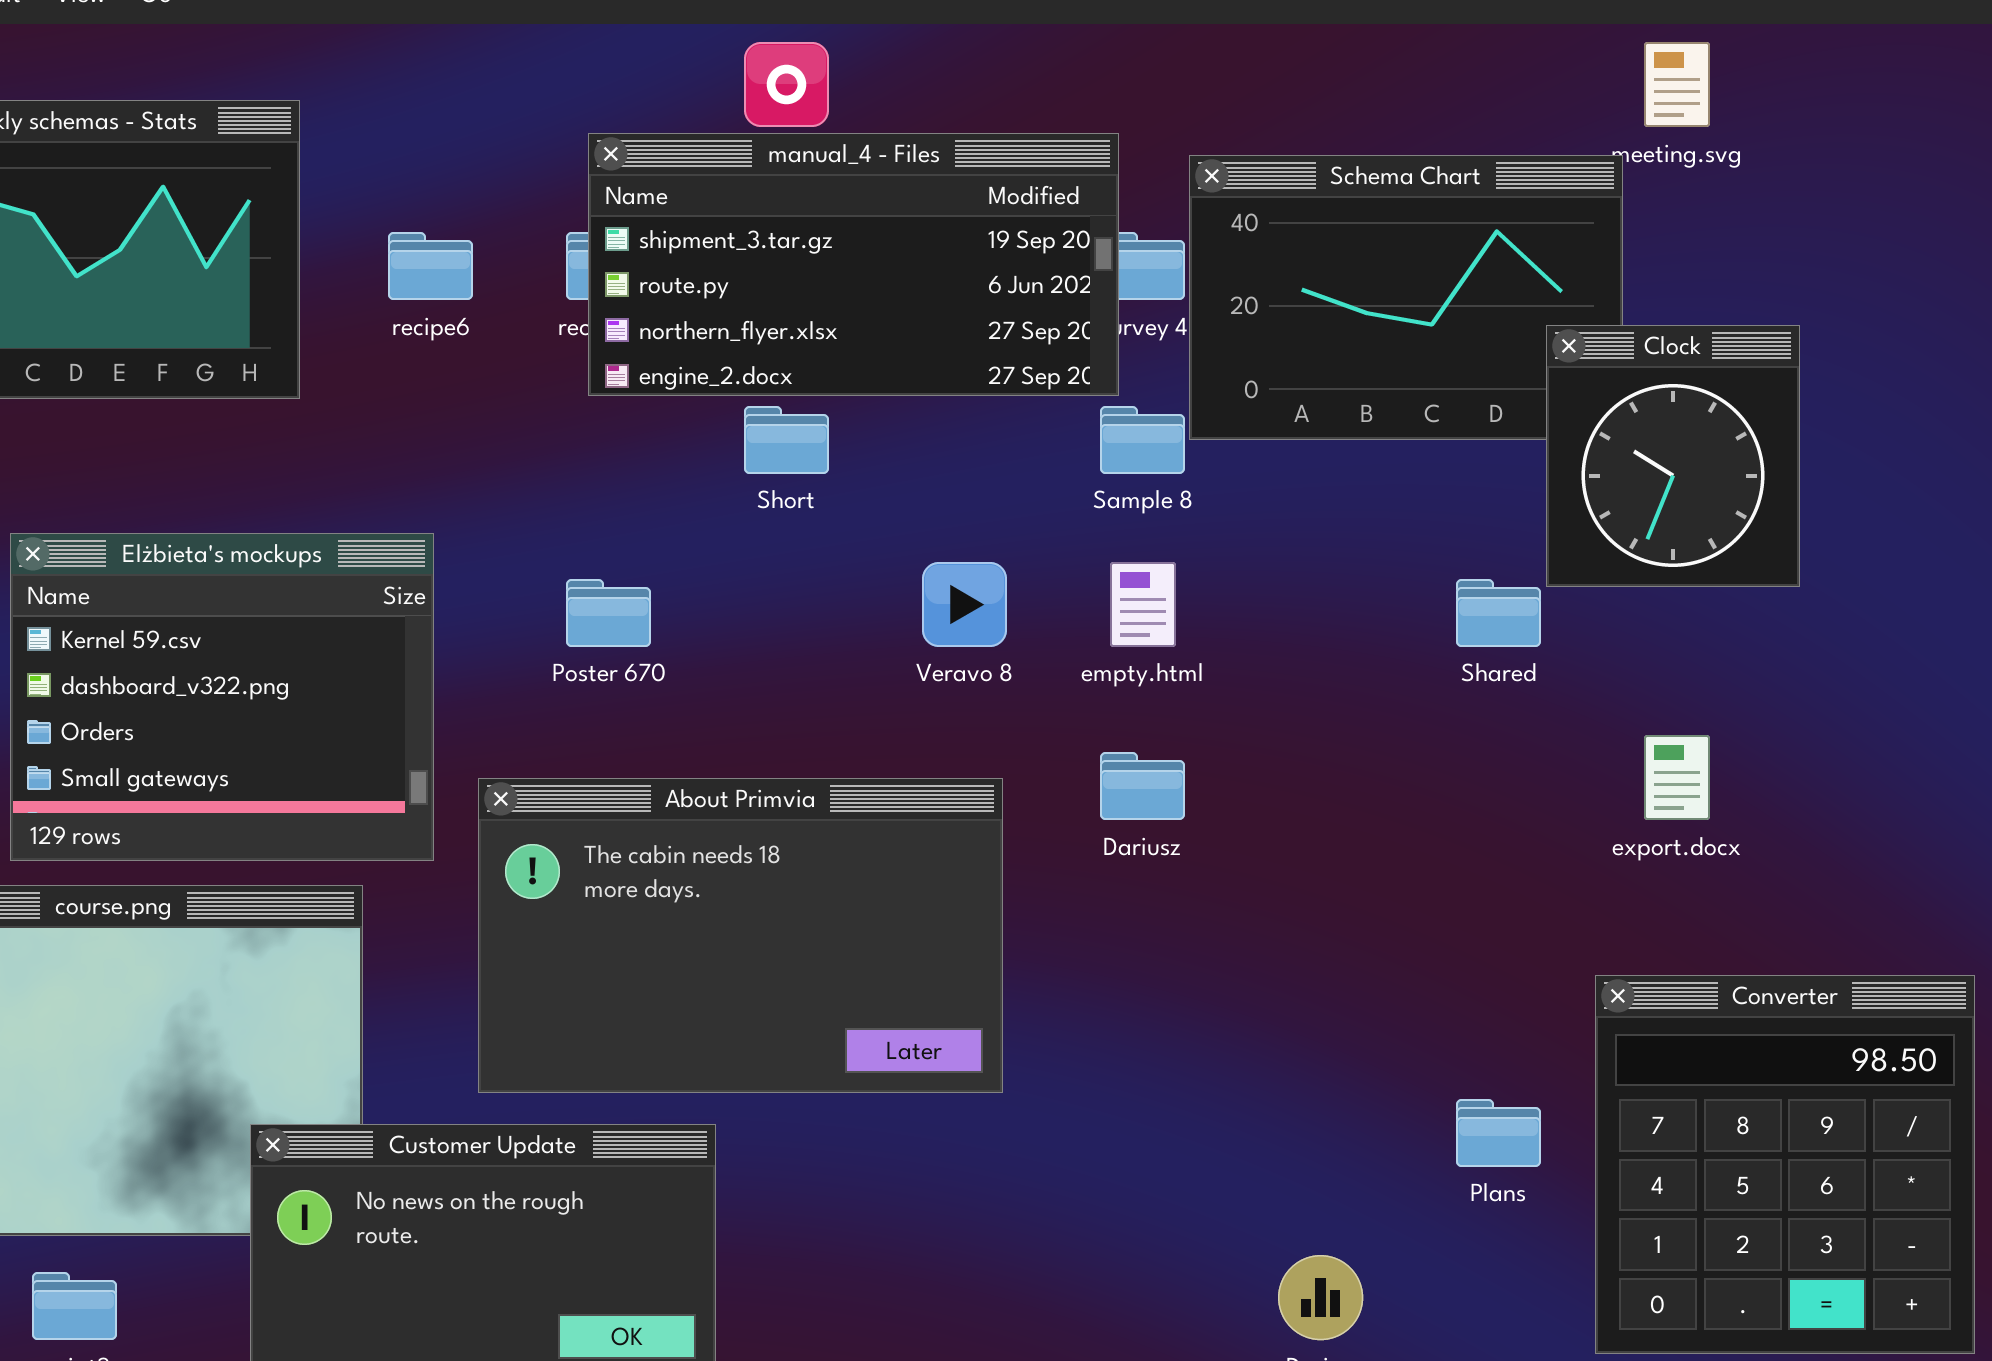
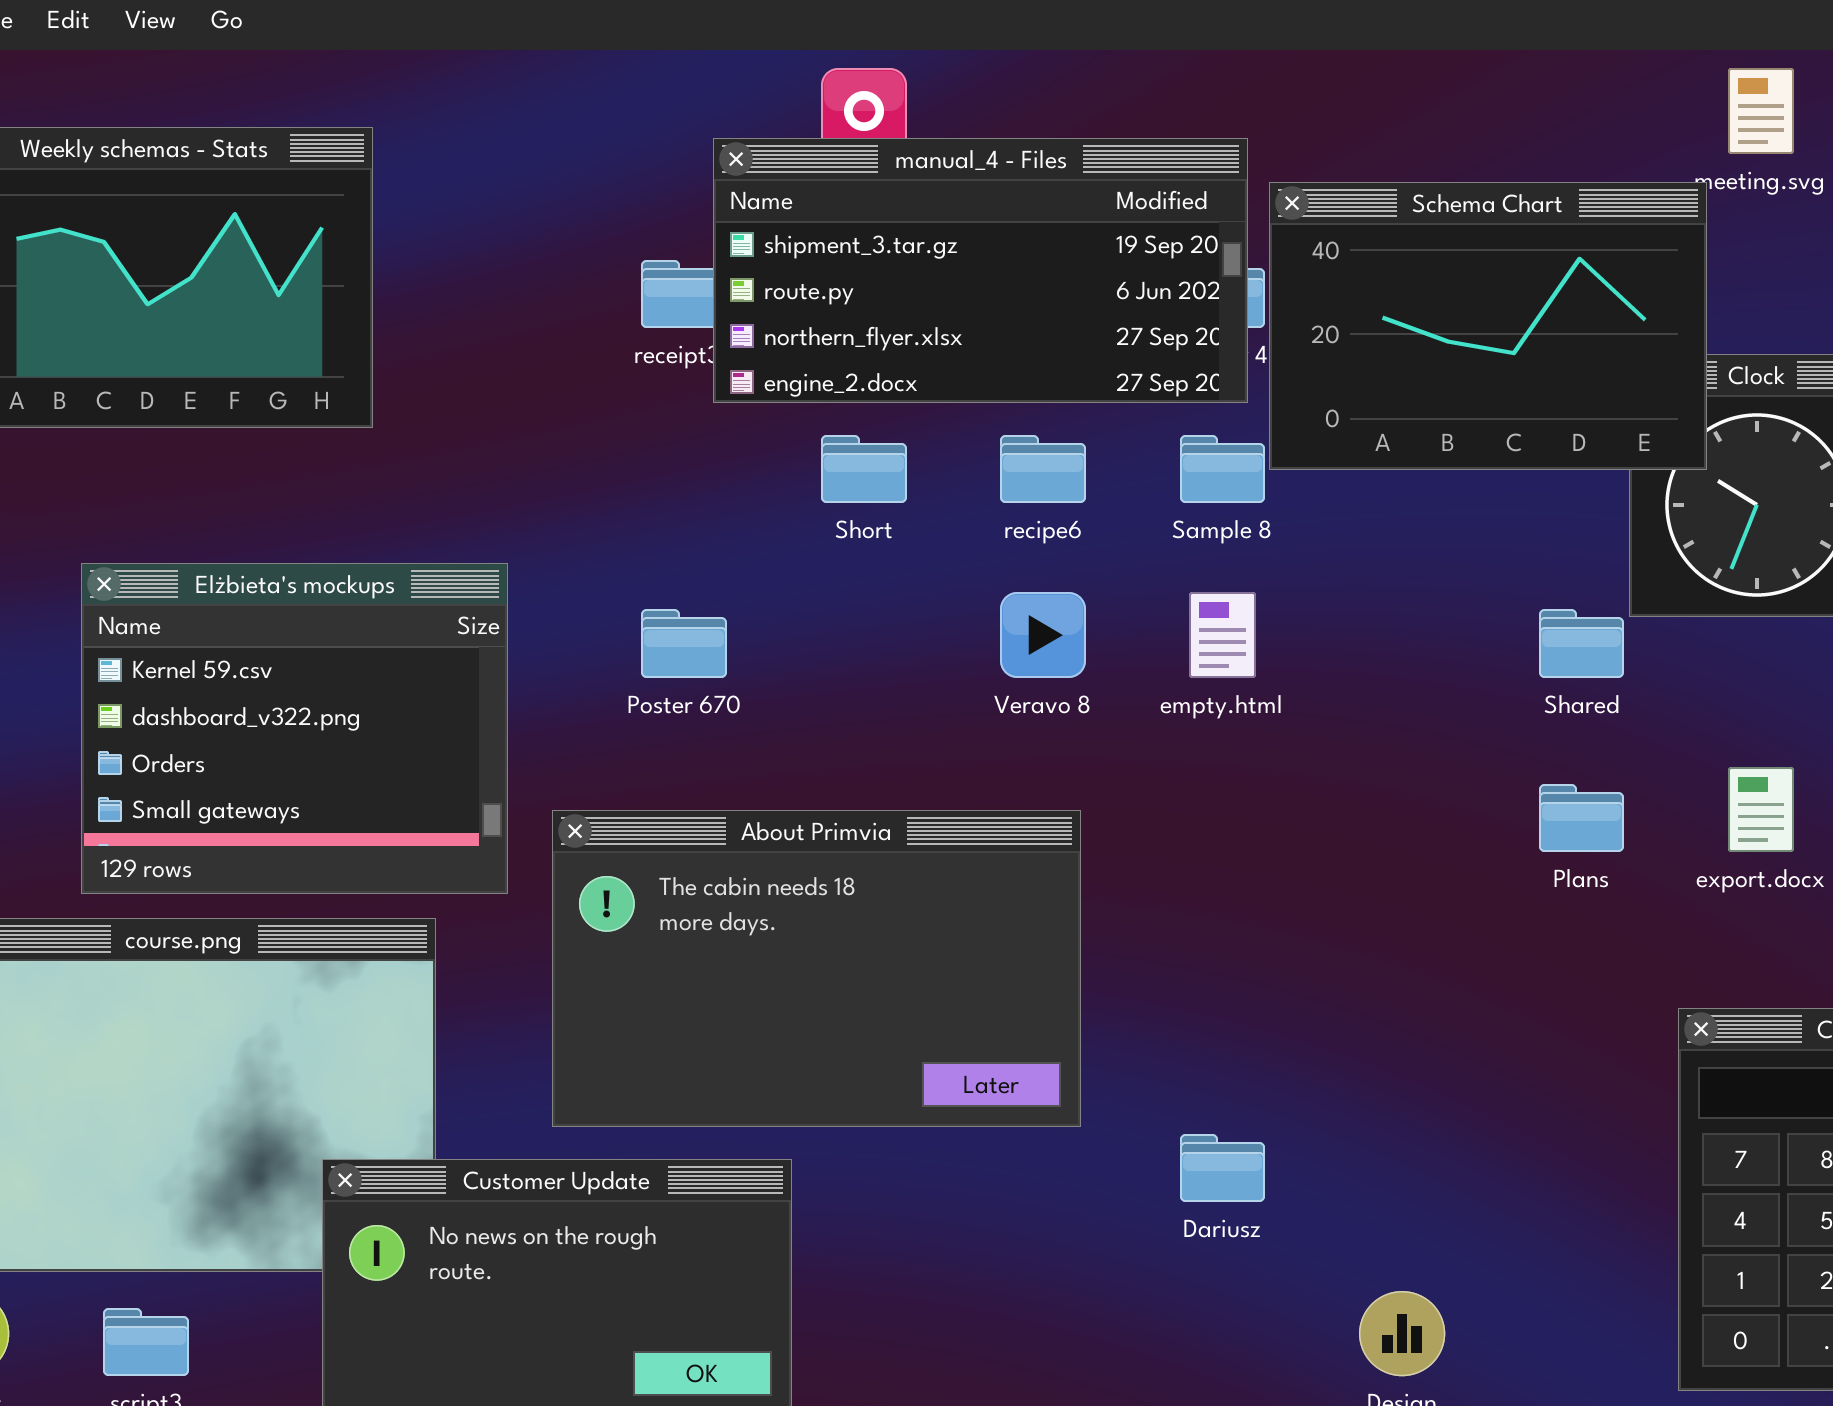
manual_4 - Files: [588,133,1119,396] -> [713,138,1248,403], moved
Schema Chart: [1189,155,1623,440] -> [1269,182,1707,470], raised
recipe6: [388,232,473,300] -> [1000,435,1086,503], moved
Dariusz: [1100,752,1185,820] -> [1180,1134,1265,1202], moved
Plans: [1456,1099,1541,1167] -> [1539,784,1624,852], moved

